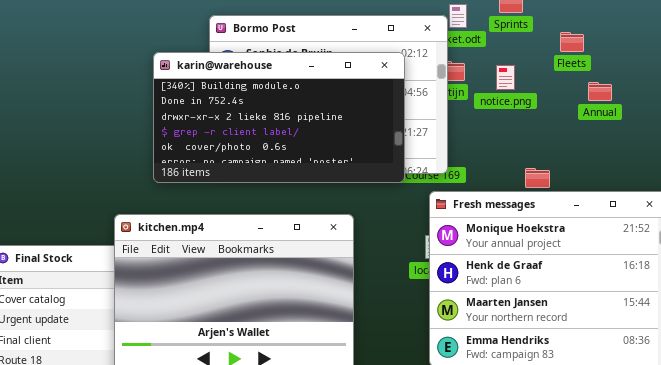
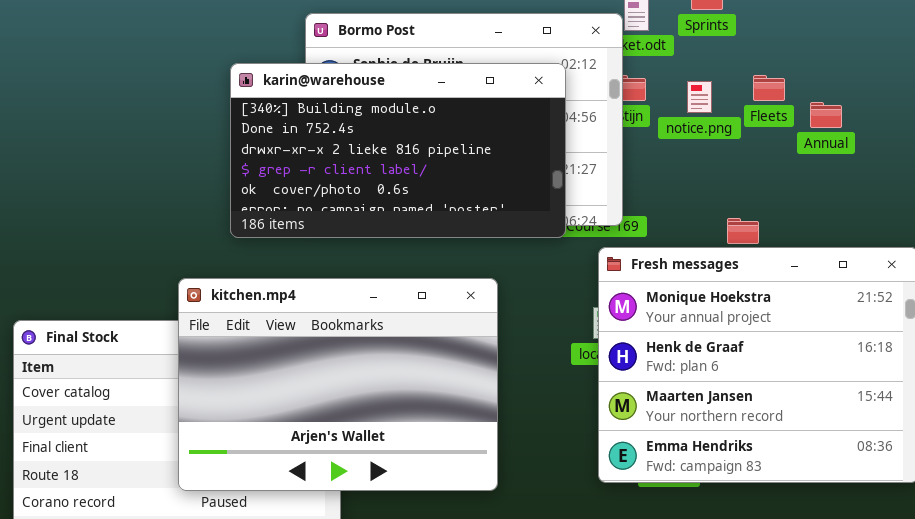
Fleets: [560,32,584,52] -> [753,75,785,101], moved

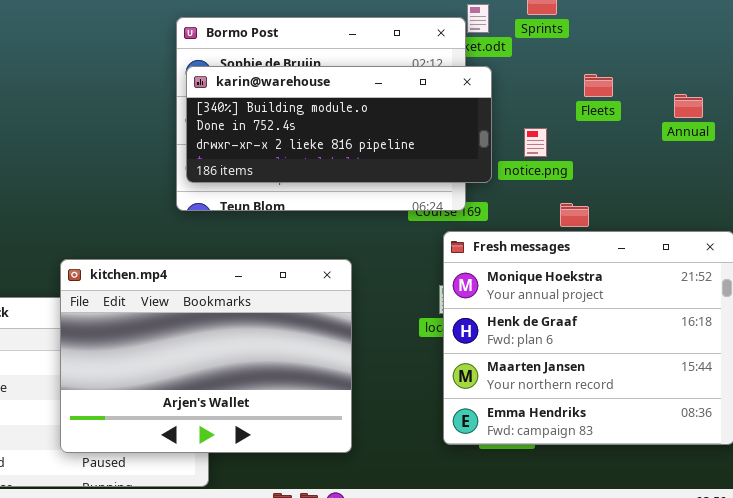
karin@warehouse: [230,63,566,238] -> [186,66,492,183], moved, resized
notice.png: [687,81,712,113] -> [524,128,547,157], moved
Annual: [810,102,842,128] -> [674,94,703,118], moved

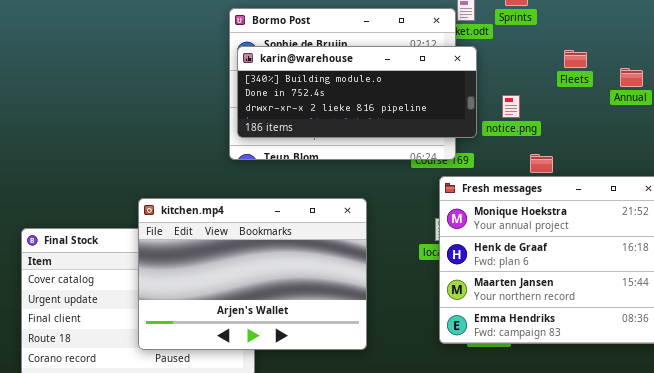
Fleets: [584,74,613,97] -> [564,50,587,68], moved

